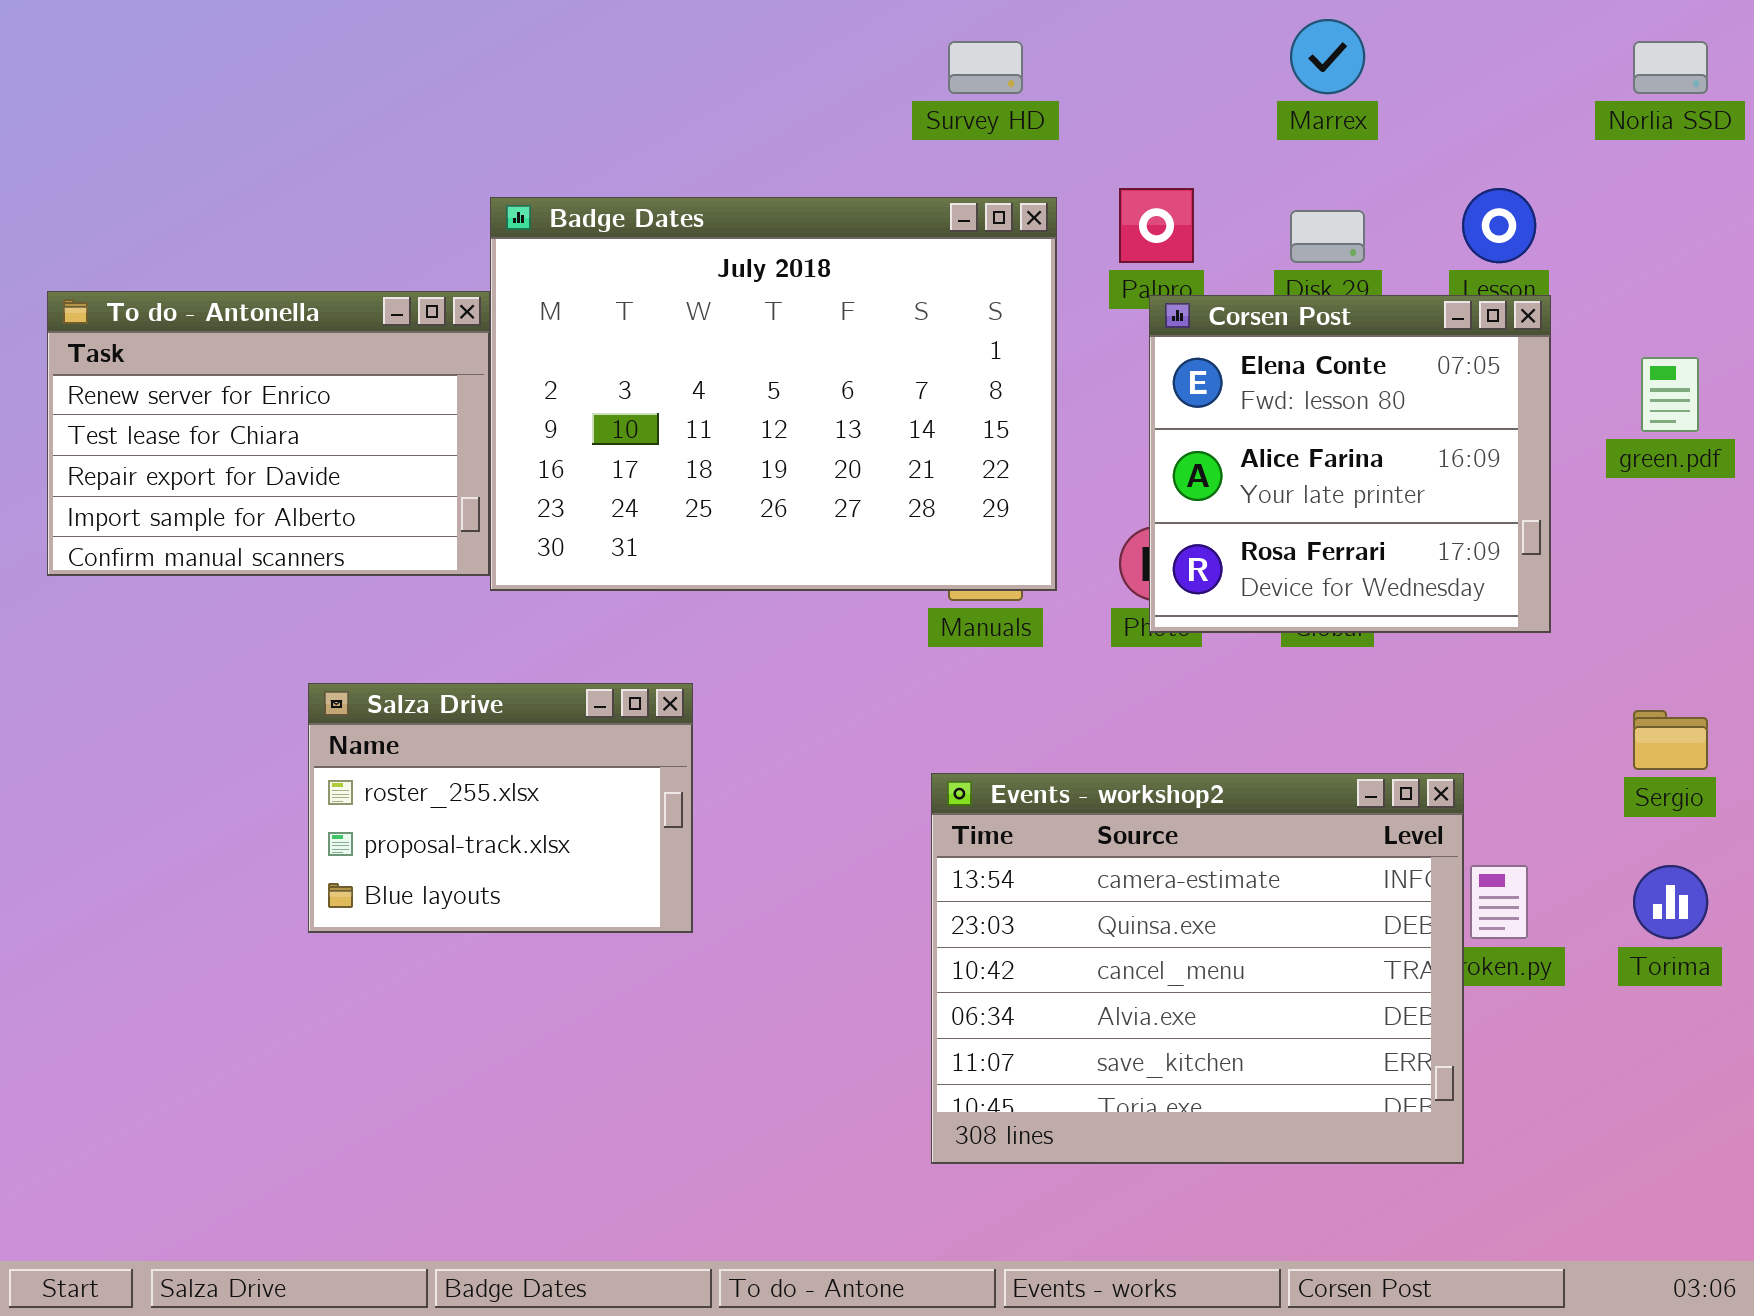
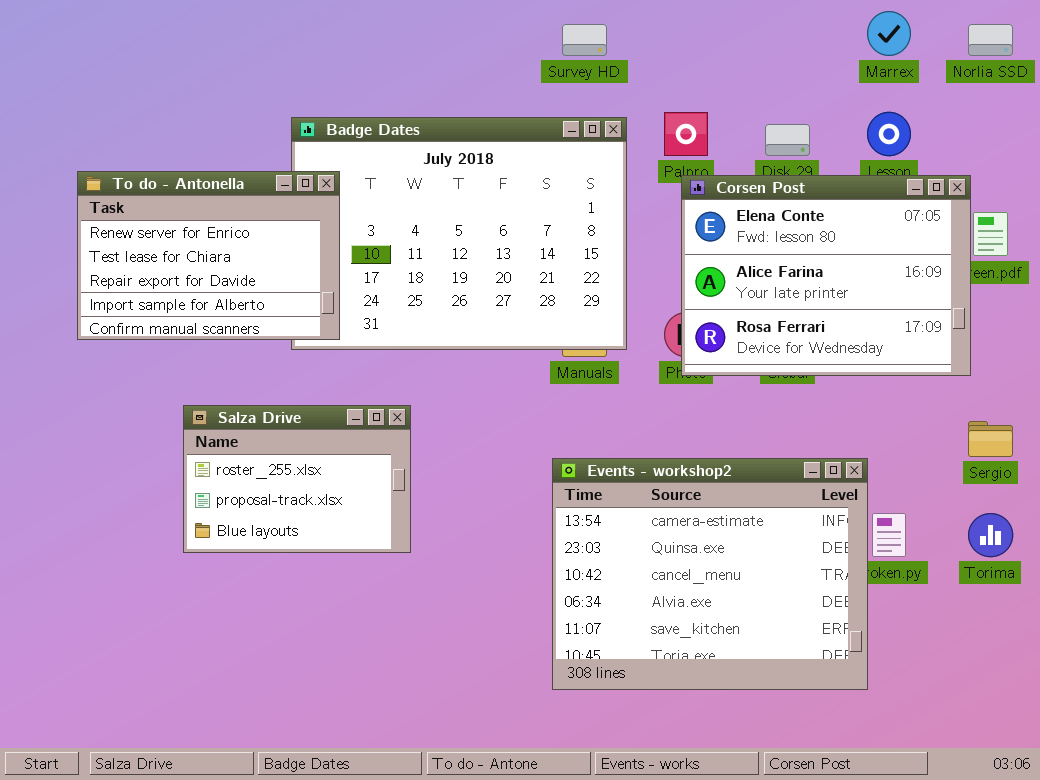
Marrex: [1290,19,1365,94] -> [867,11,911,56], moved
To do - Antonella: [47,291,490,576] -> [77,171,340,340], moved
Corsen Post: [1149,295,1551,633] -> [681,175,971,376], resized

